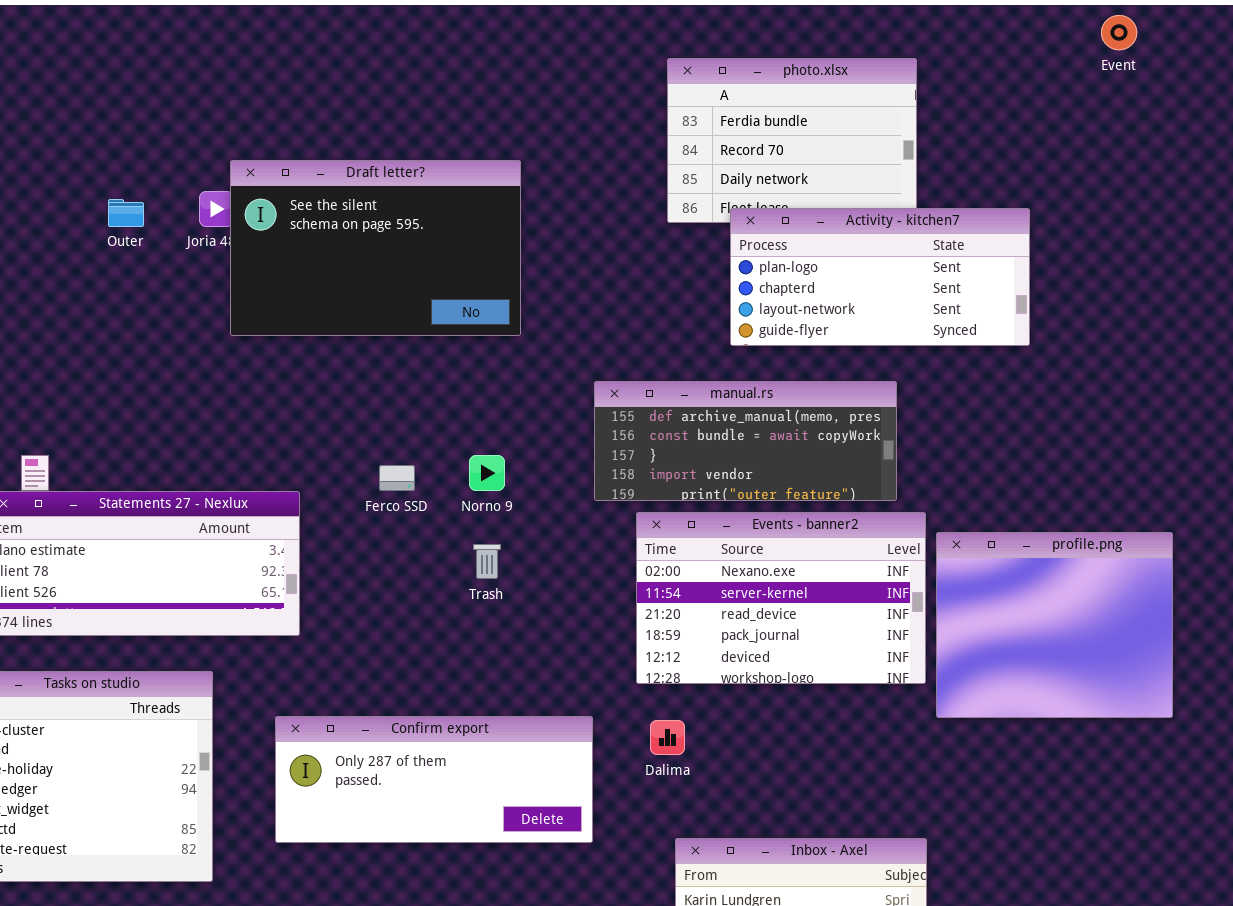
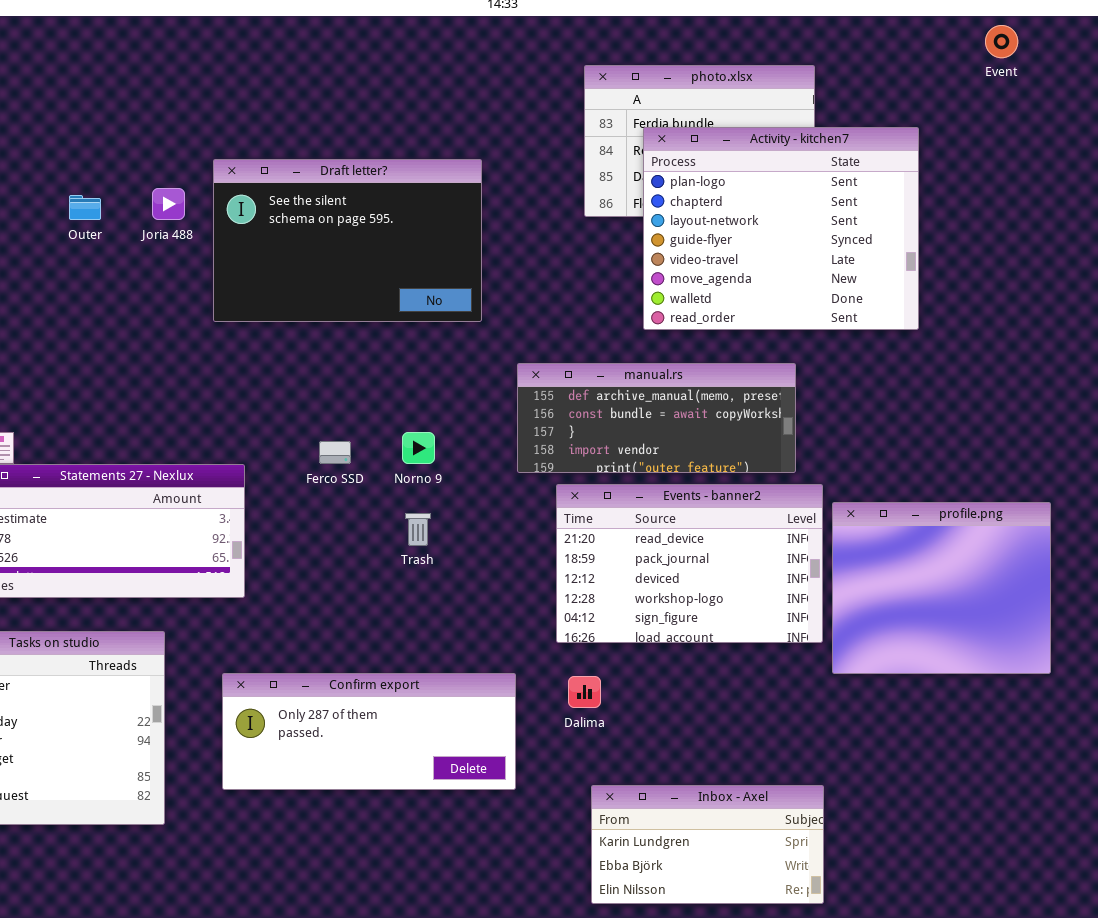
Draft letter?: [230,160,521,336] -> [213,159,482,322], moved
Activity - kitchen7: [730,208,1030,346] -> [643,127,919,330], resized
Events - banner2: [636,512,926,684] -> [556,484,823,643], scrolled down 2 rows

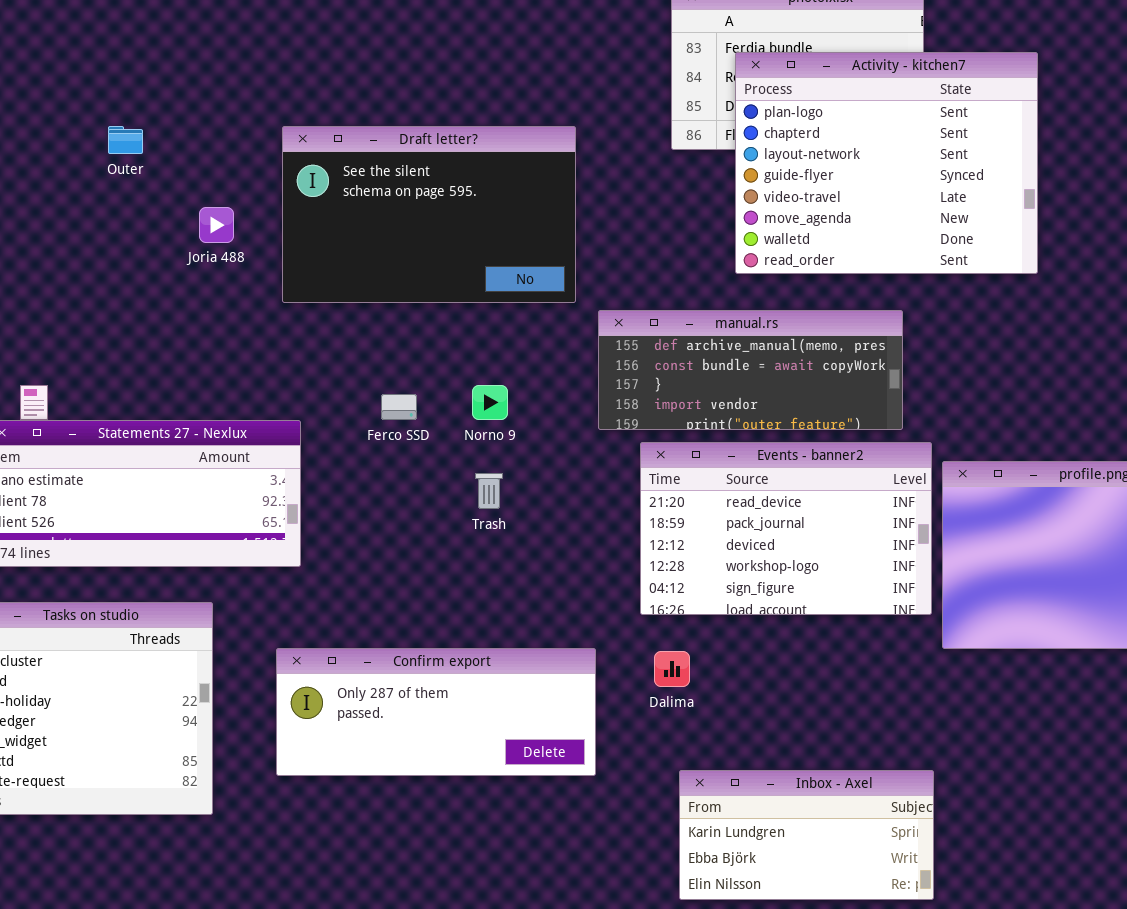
Draft letter?: [213,159,482,322] -> [282,126,576,303], moved
Joria 488: [152,188,185,220] -> [199,207,234,243], moved

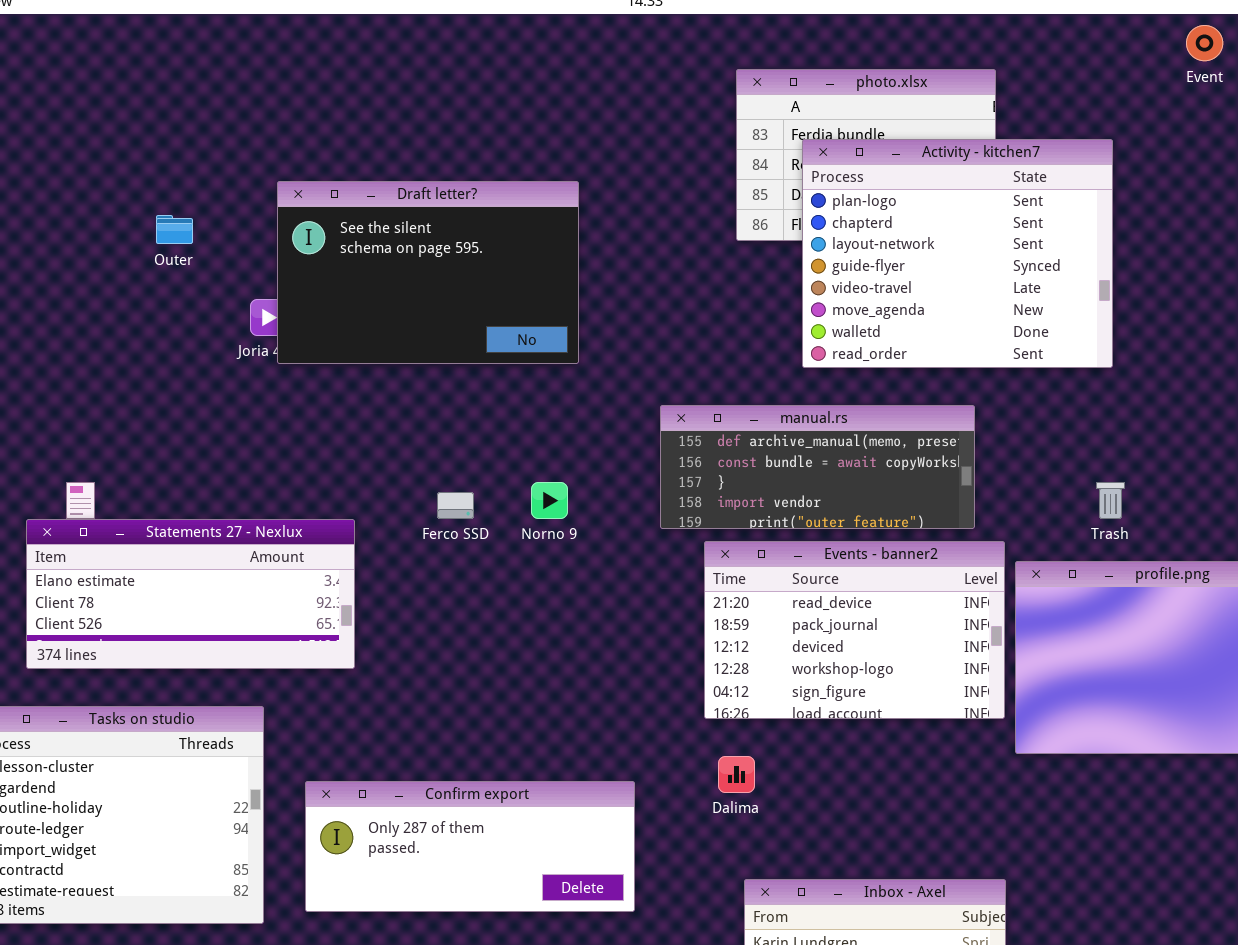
Draft letter?: [282,126,576,303] -> [277,181,579,364], moved
Trash: [475,473,503,509] -> [1096,482,1125,519], moved
Confirm export: [276,648,596,776] -> [305,781,635,912], moved

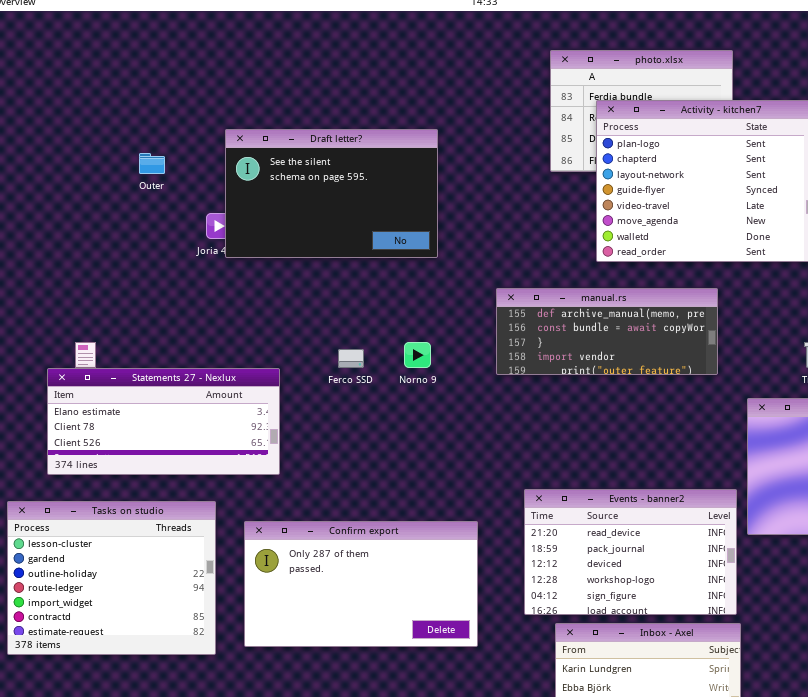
Events - banner2: [704,541,1005,719] -> [524,489,737,615], moved
Confirm export: [305,781,635,912] -> [244,521,478,647], resized

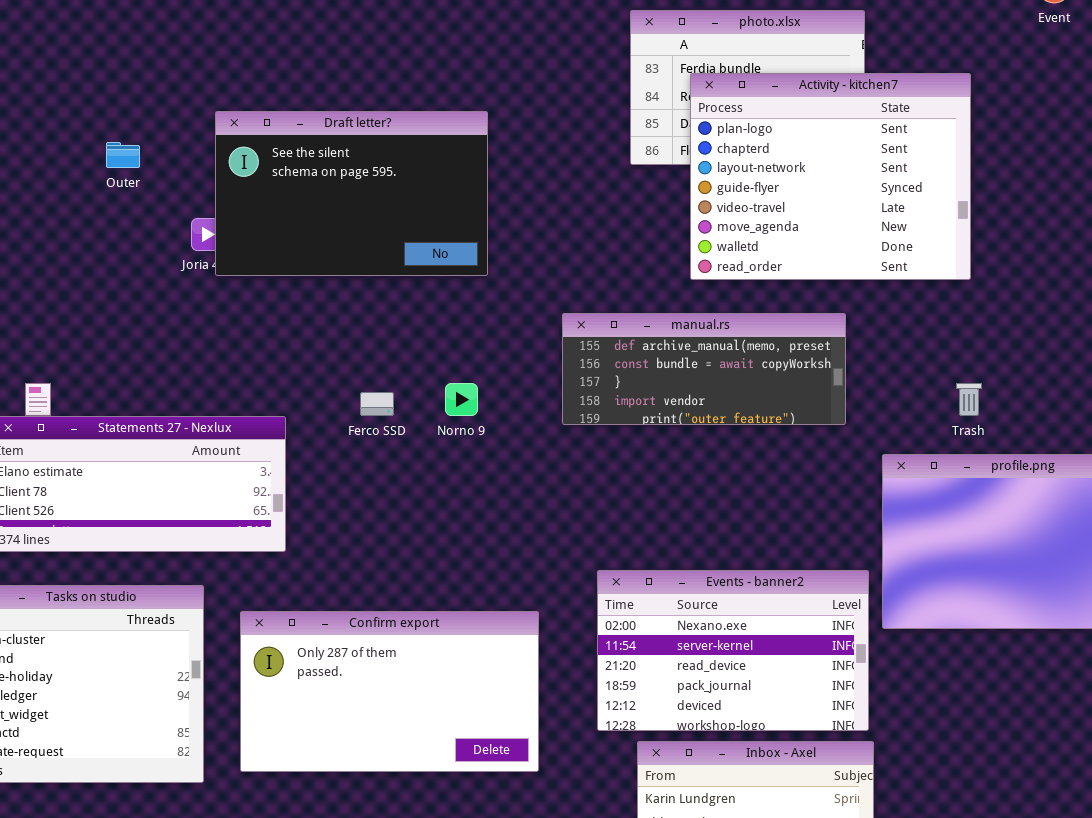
Events - banner2: [524,489,737,615] -> [597,570,869,731], scrolled up 2 rows

